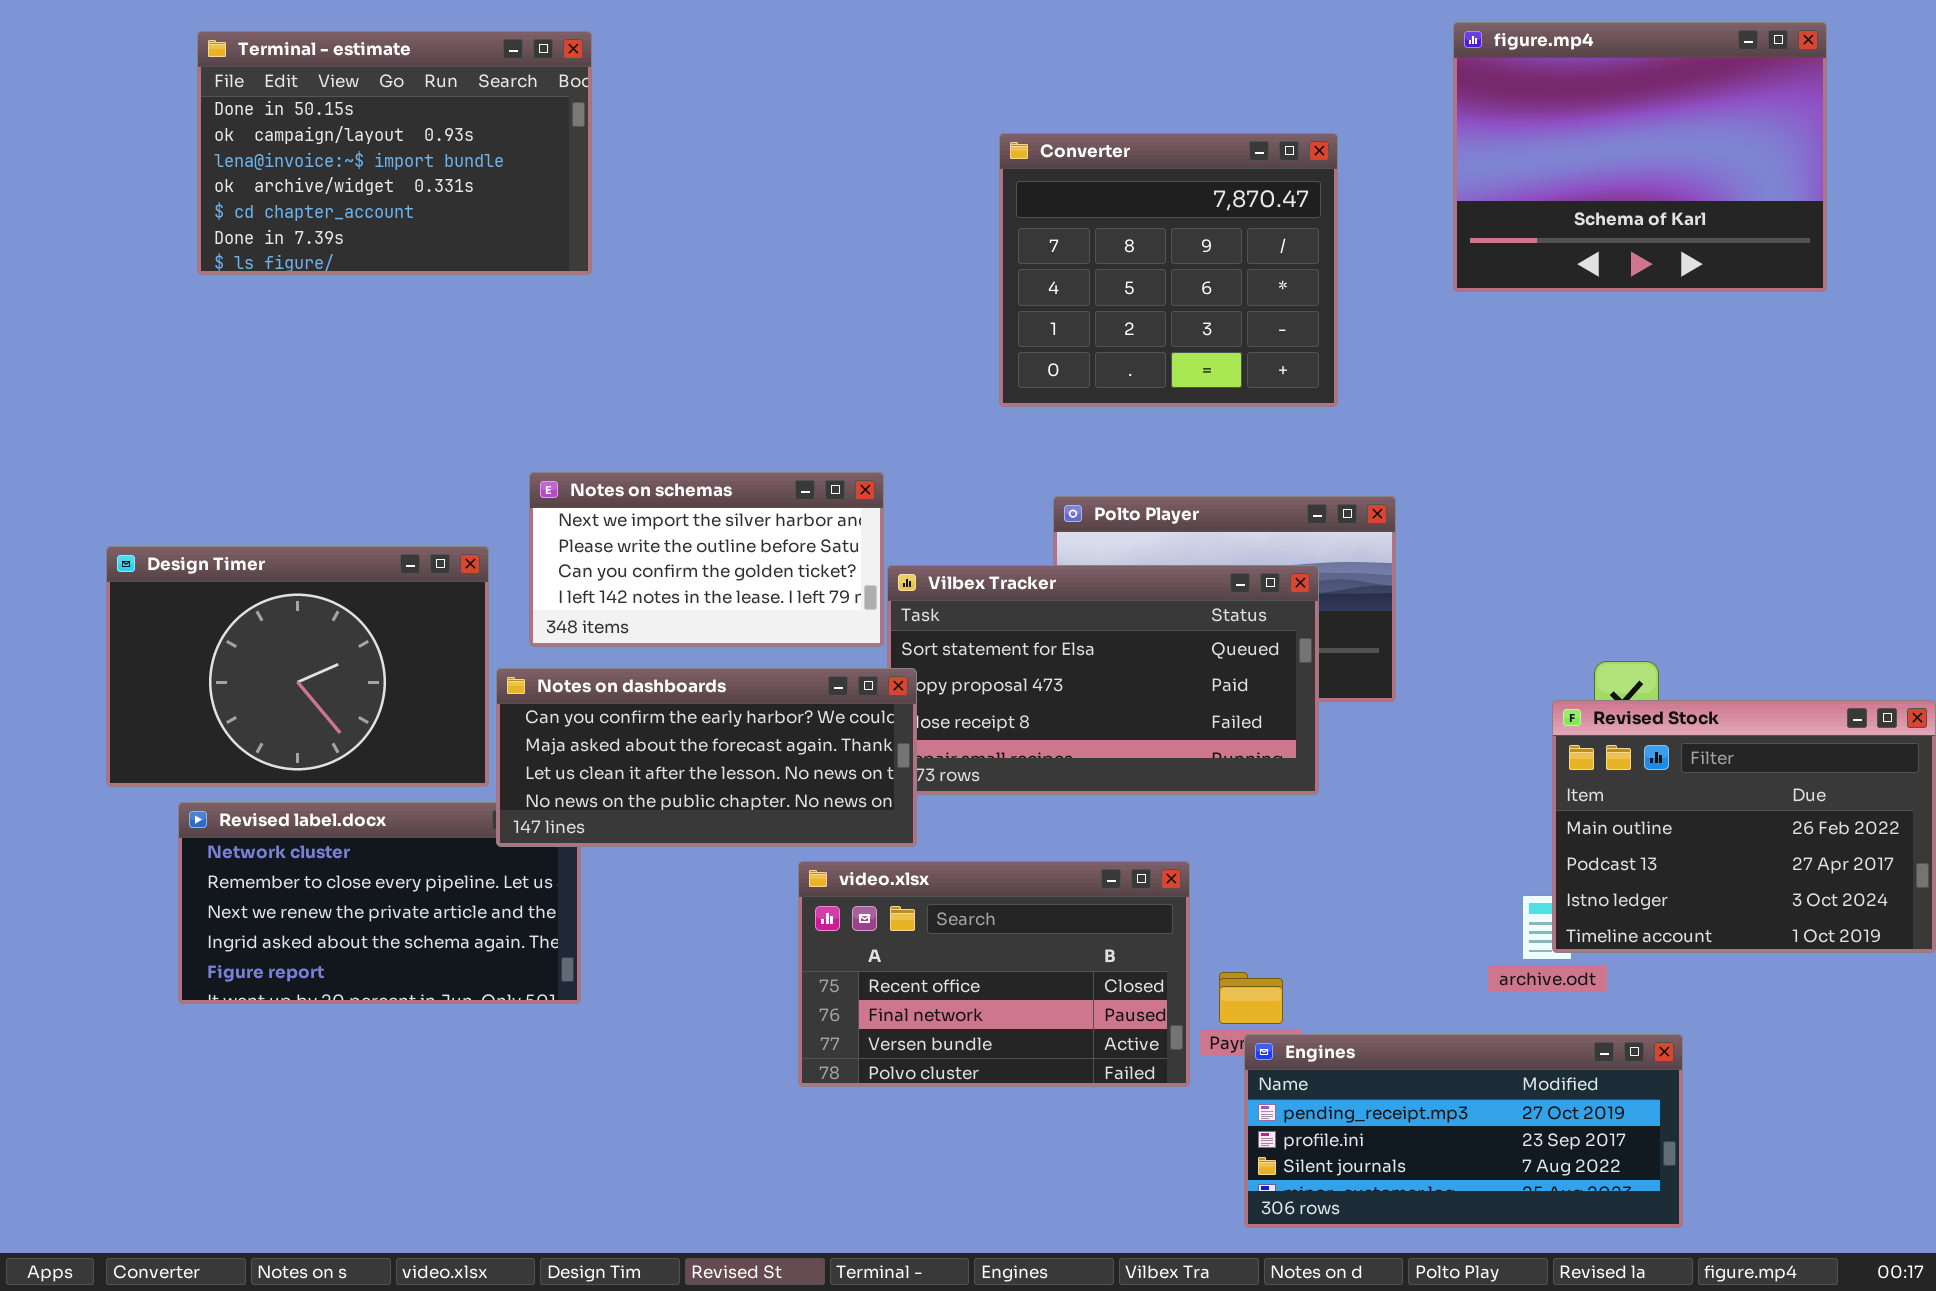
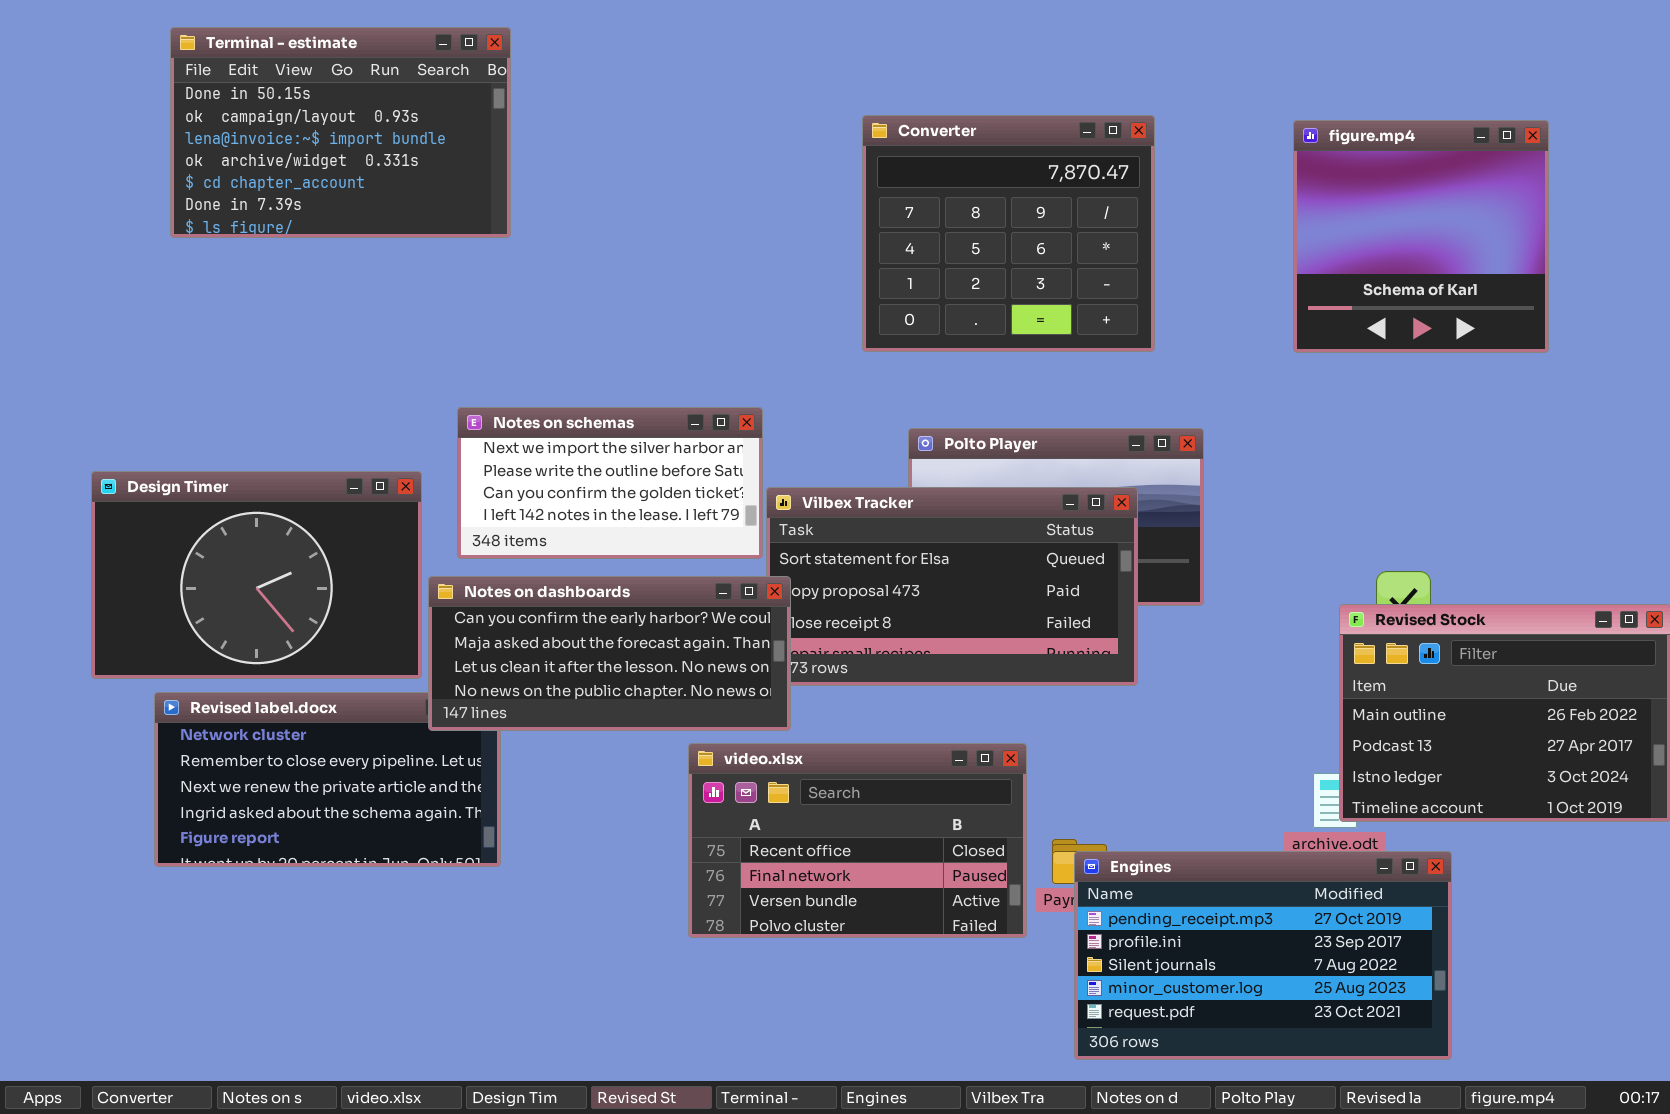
figure.mp4: [1453,22,1827,292] -> [1293,120,1549,353], moved, resized
Engines: [1244,1034,1683,1228] -> [1074,851,1452,1060], resized

